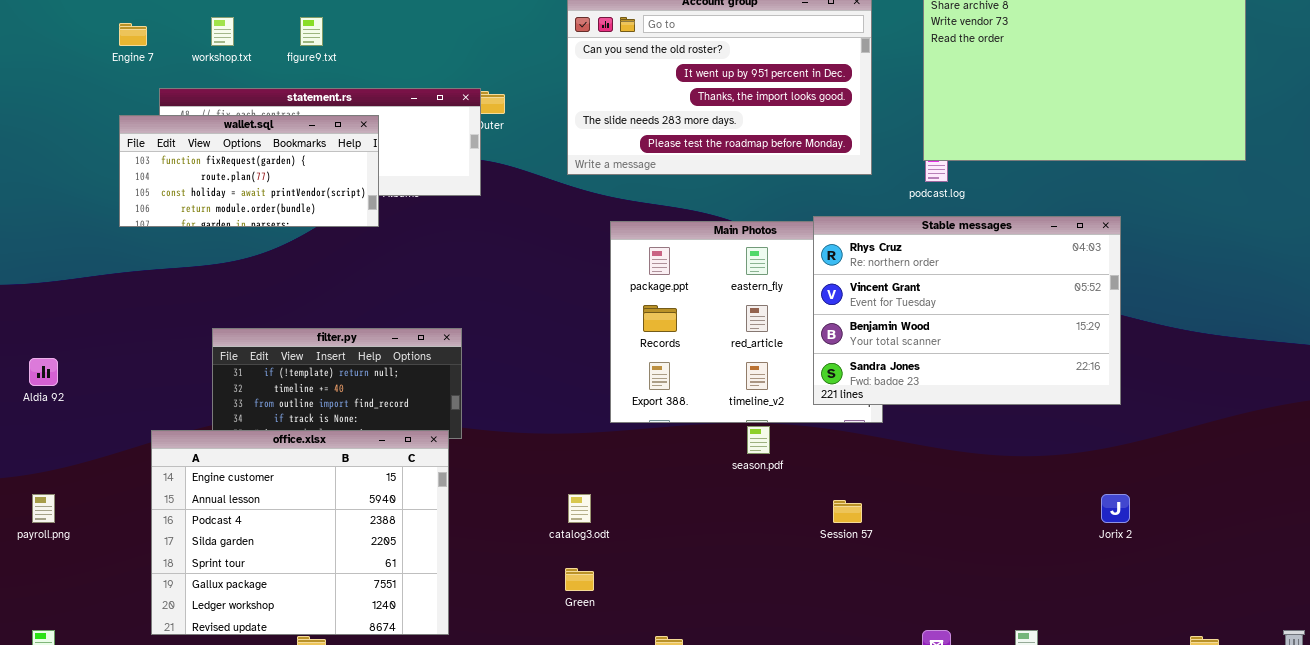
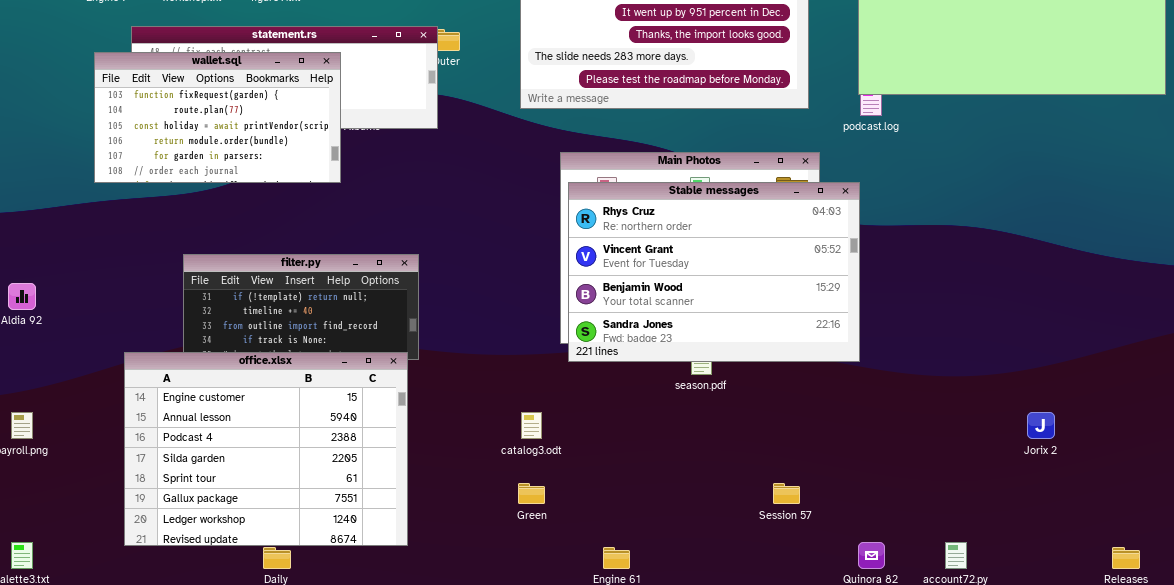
wallet.sql: [119,115,379,227] -> [94,52,341,183], resized
Stable messages: [813,216,1121,405] -> [568,182,860,362], moved
Session 57: [833,500,862,523] -> [773,483,800,504], moved

